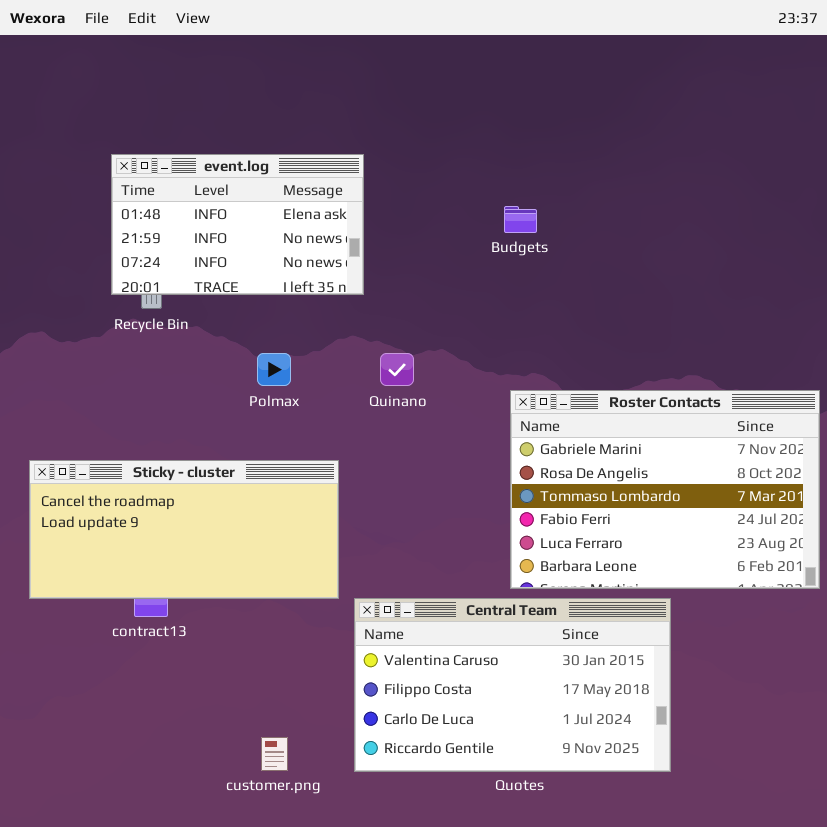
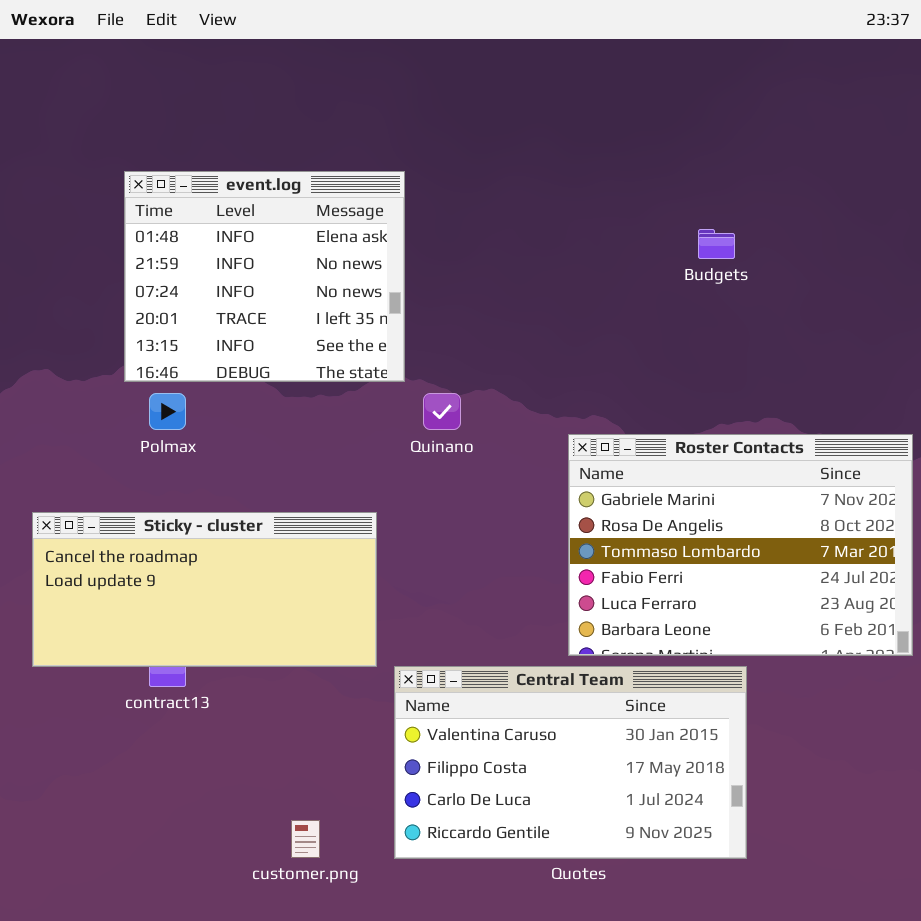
event.log: [111,154,364,295] -> [124,171,405,382], resized
Budgets: [504,206,537,233] -> [698,229,735,259], moved
Polmax: [257,353,291,386] -> [149,393,186,430], moved

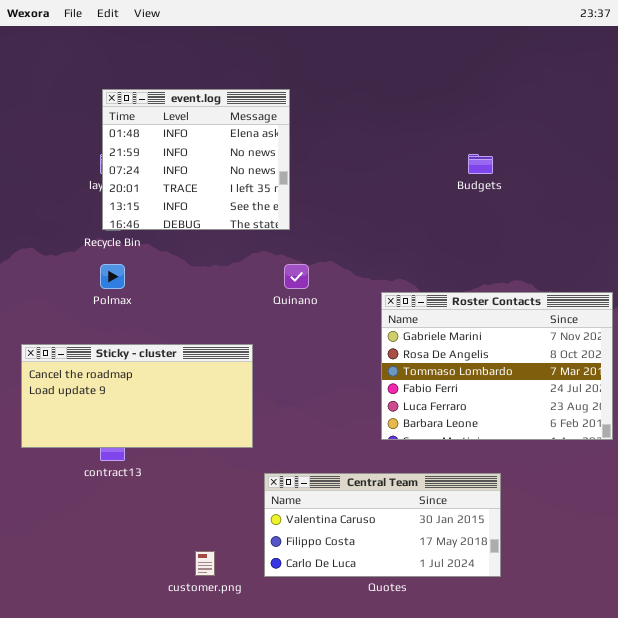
event.log: [124,171,405,382] -> [102,89,290,230], moved
Central Team: [394,666,747,859] -> [264,473,501,577], resized

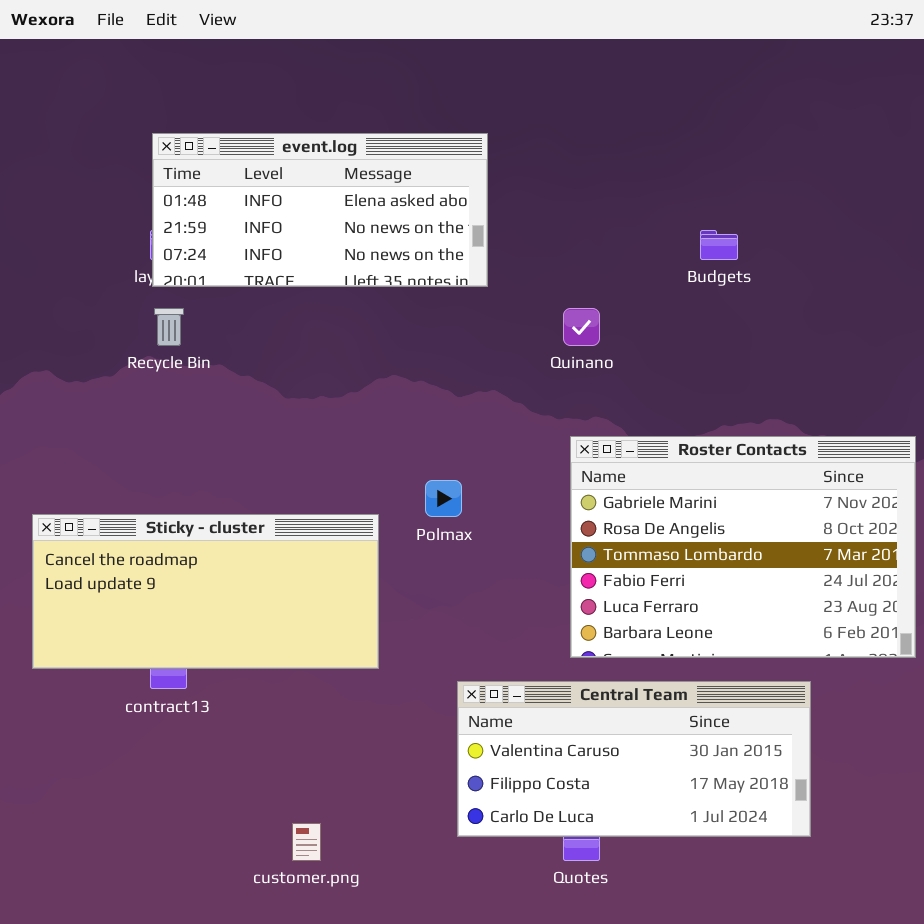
event.log: [102,89,290,230] -> [152,133,488,287], resized
Polmax: [100,264,125,289] -> [425,480,462,517], moved
Quinano: [284,264,309,289] -> [563,308,600,346], moved
Central Team: [264,473,501,577] -> [457,681,811,837], moved

